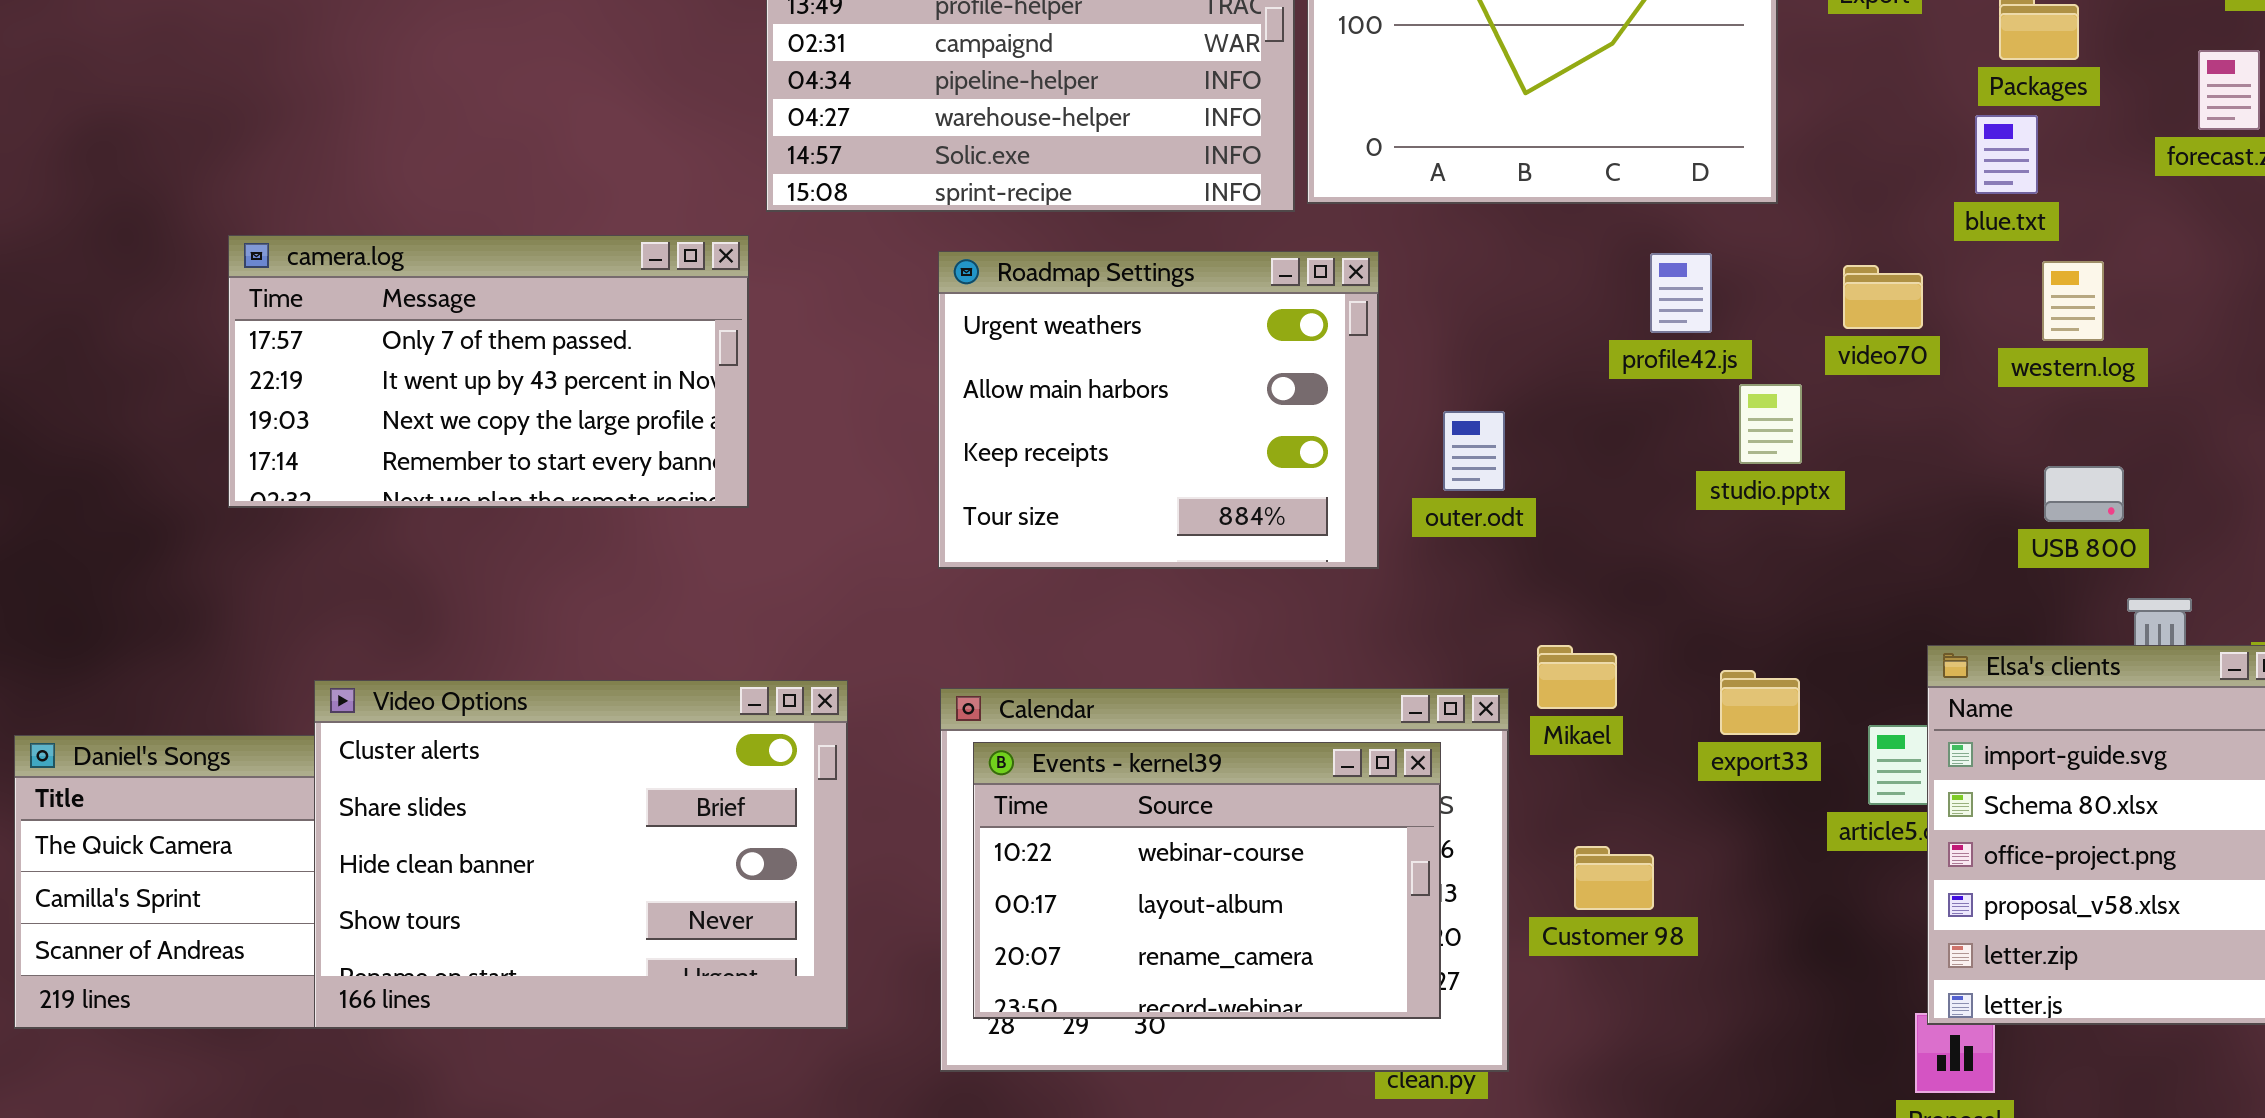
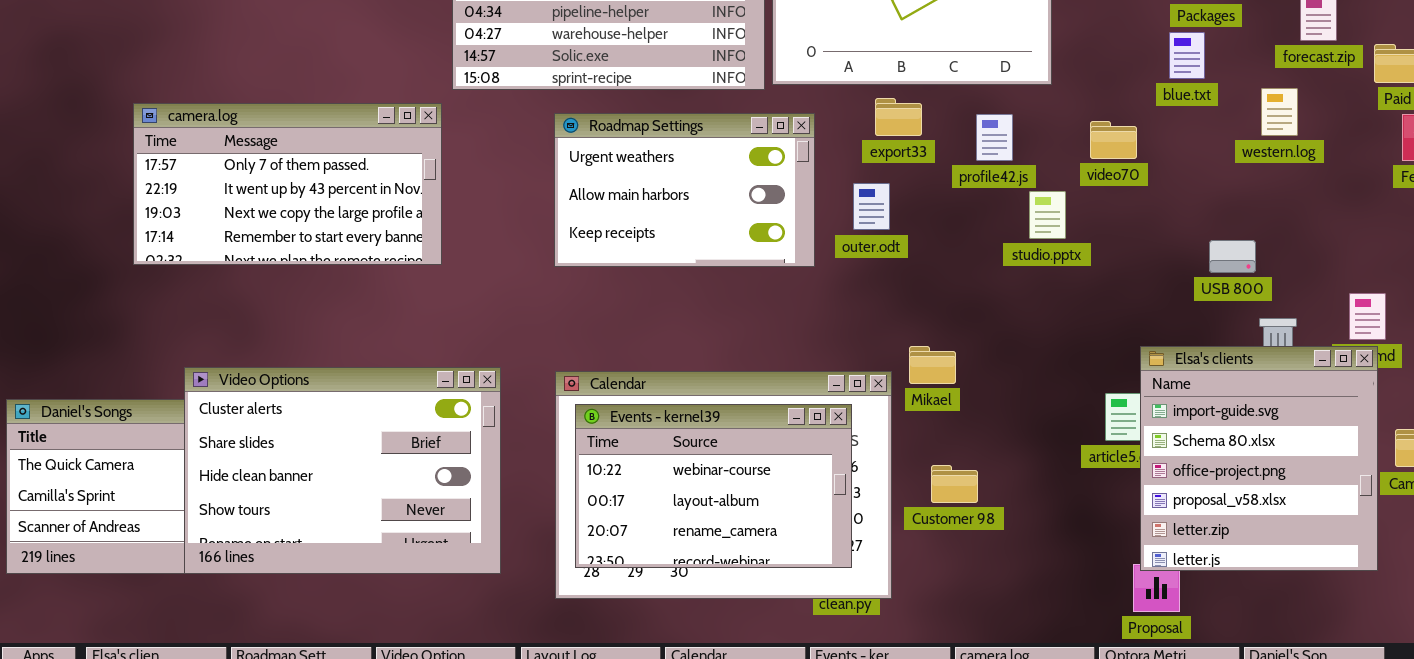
Roadmap Settings: [938,251,1379,569] -> [554,113,815,267], resized
western.log: [2042,261,2104,341] -> [1261,88,1298,136], moved
outer.odt: [1443,411,1505,491] -> [853,183,890,230], moved
export33: [1720,670,1800,735] -> [875,98,922,136], moved

